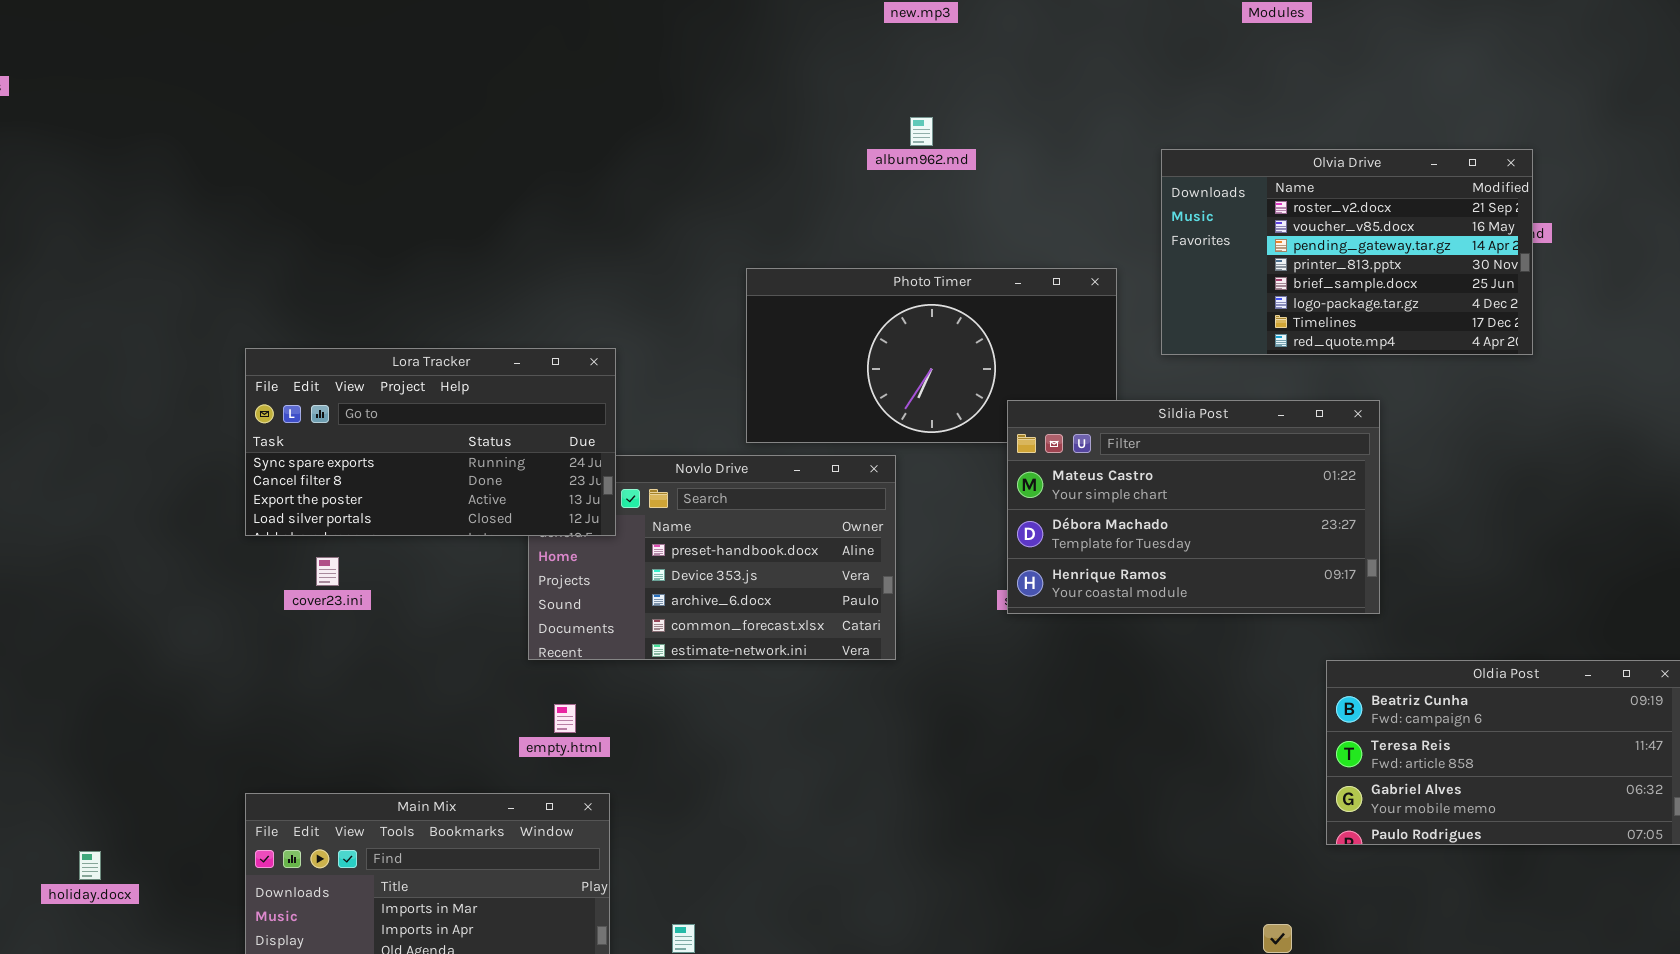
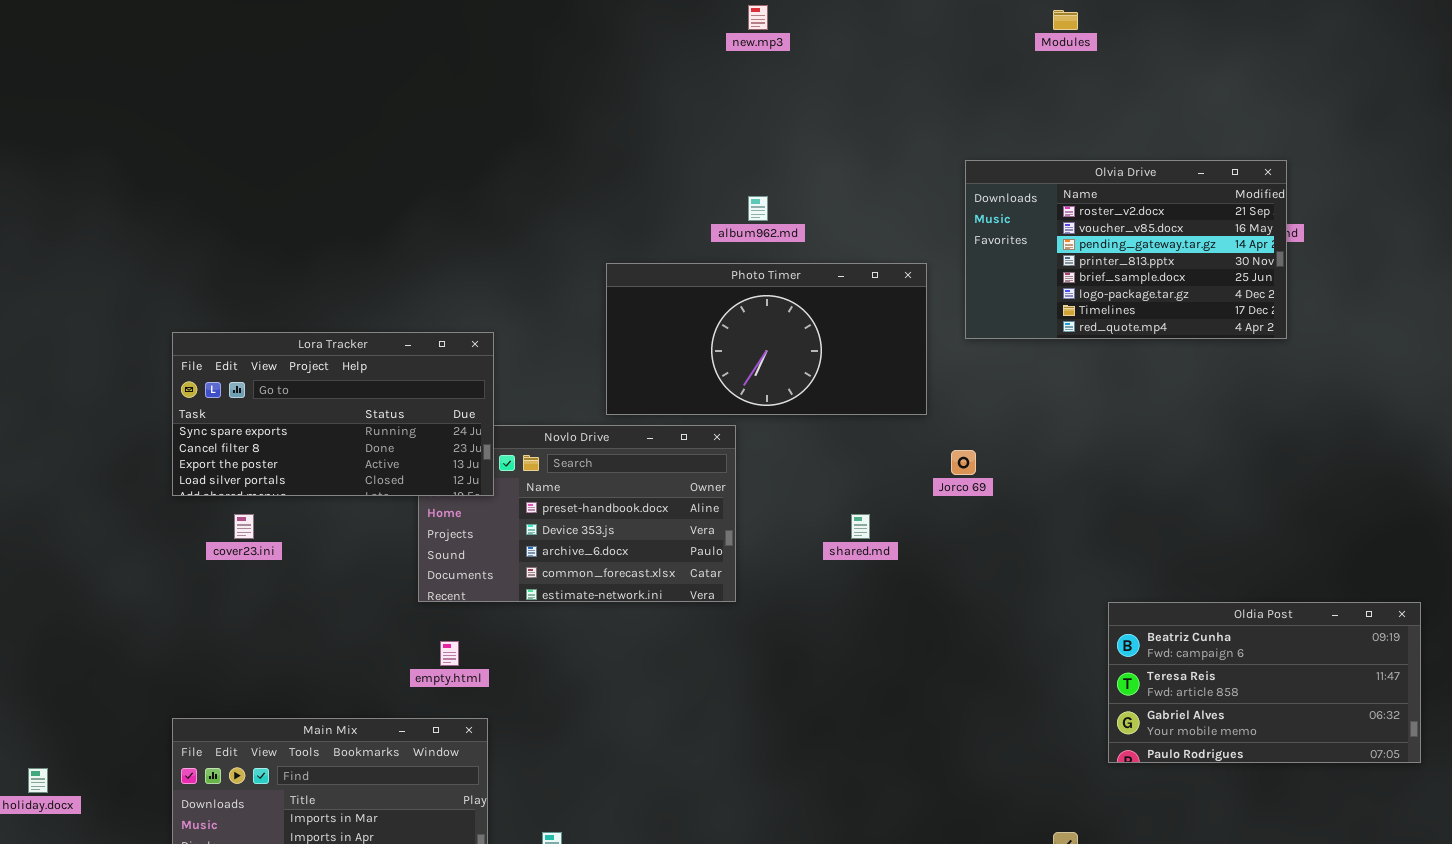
album962.md: [910,117,933,146] -> [748,196,768,221], moved
Sildia Post: [1007,400,1380,614] -> none, closed

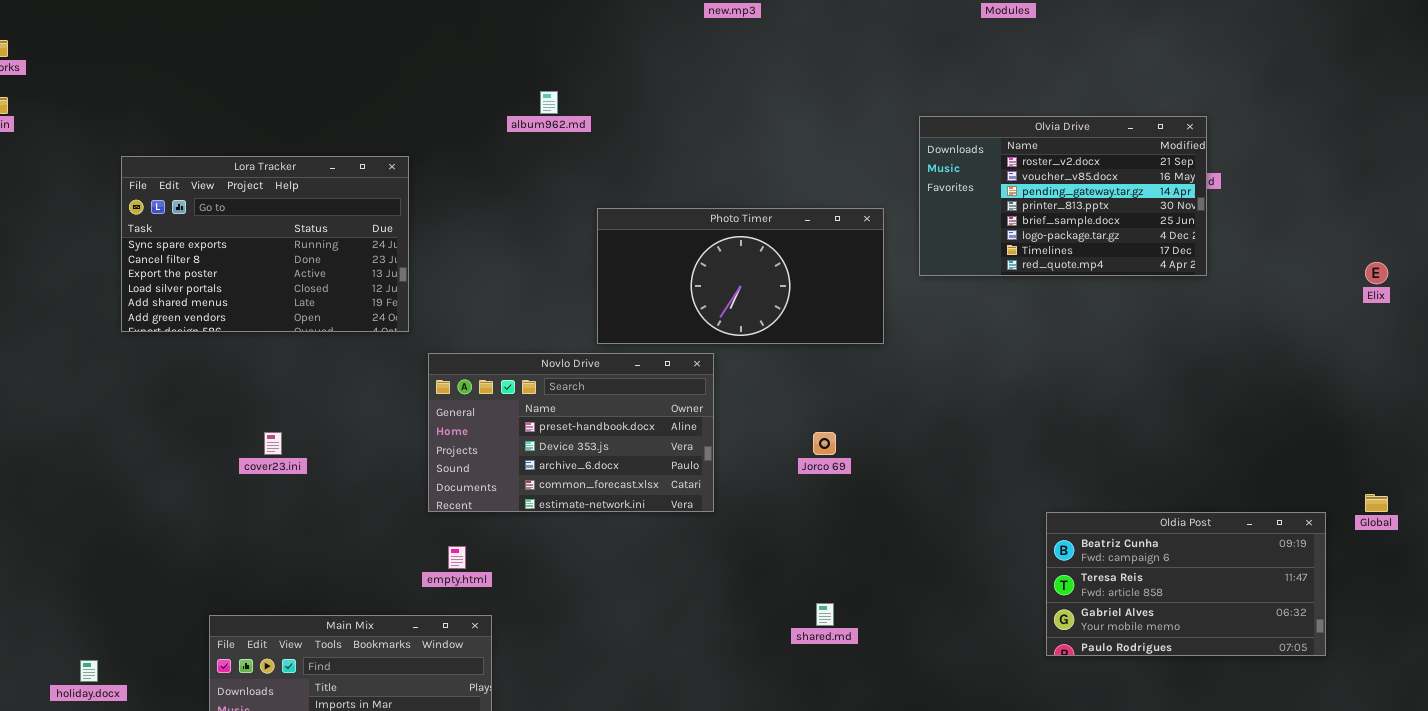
album962.md: [748,196,768,221] -> [540,91,558,114], moved
Lora Tracker: [172,332,494,496] -> [121,156,409,332], moved, resized
Jorco 69: [951,450,976,475] -> [813,432,836,455], moved
shared.md: [851,514,870,539] -> [816,603,834,626], moved

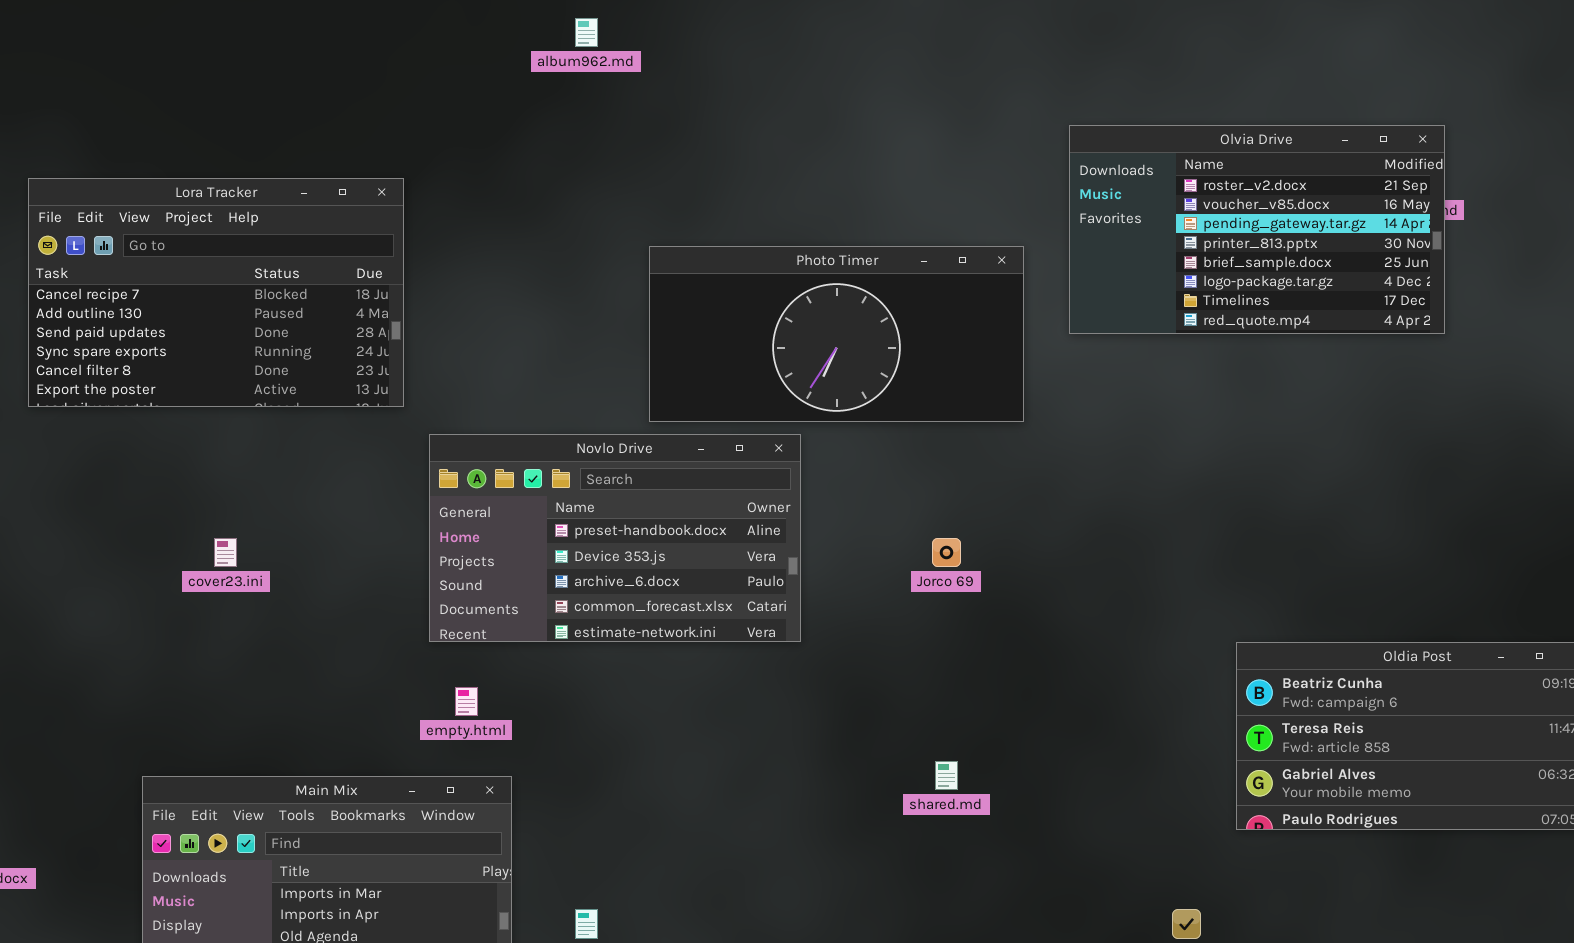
album962.md: [540,91,558,114] -> [575,18,598,47], moved
Lora Tracker: [121,156,409,332] -> [28,178,404,407], scrolled up 3 rows

